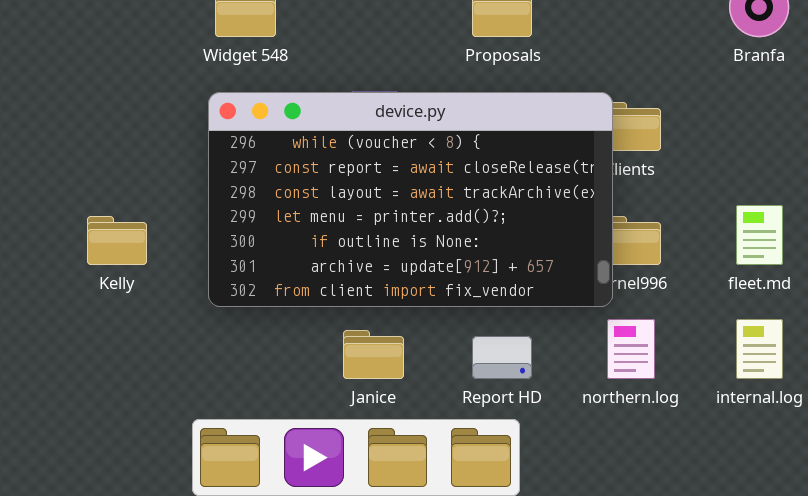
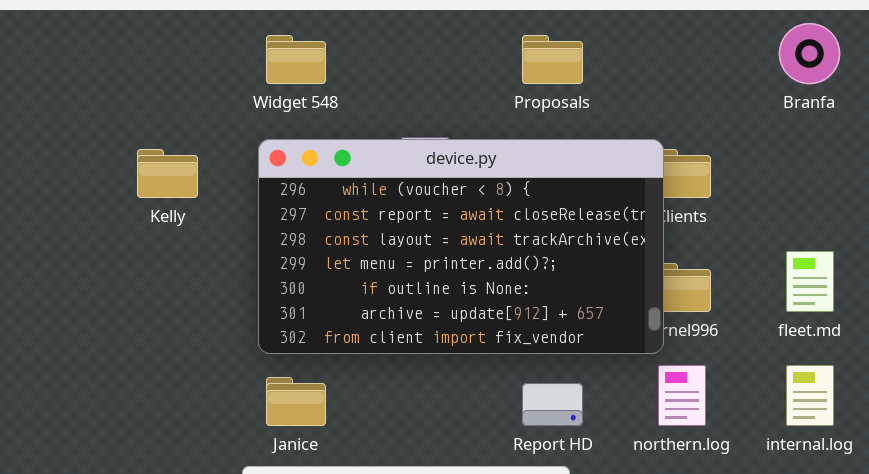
Kelly: [87,216,147,265] -> [137,149,198,198], moved
Janice: [343,330,404,379] -> [266,377,326,426], moved

